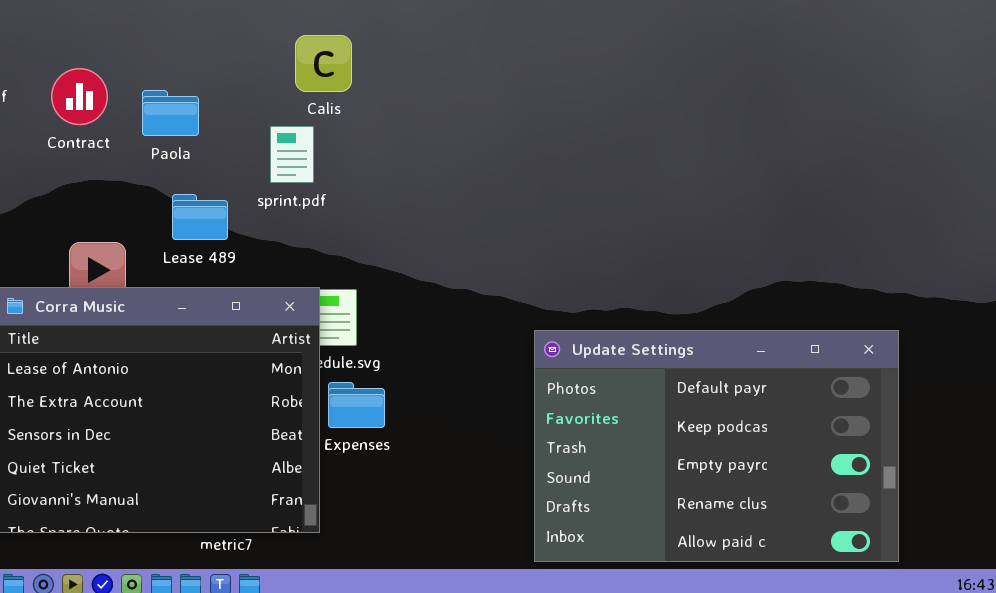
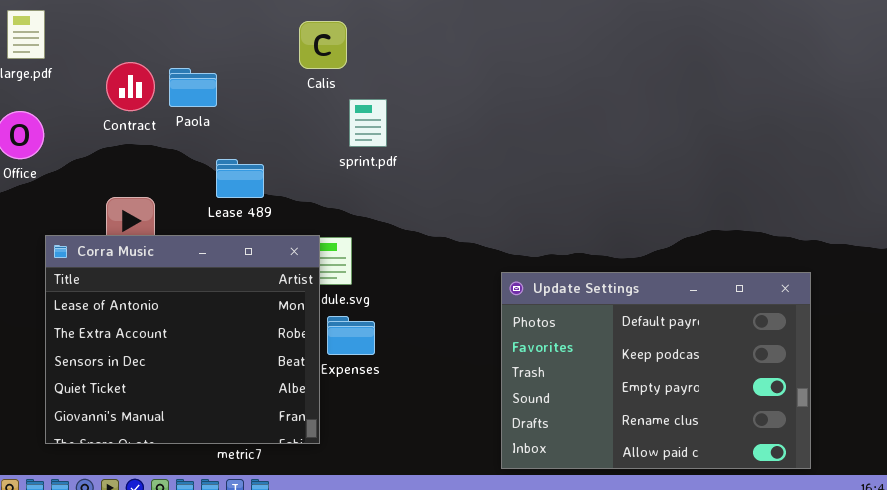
Contract: [51,68,108,125] -> [106,62,155,111], moved
sprint.pdf: [270,126,314,183] -> [349,99,387,147], moved
Lease 489: [172,194,228,240] -> [216,159,264,198], moved

